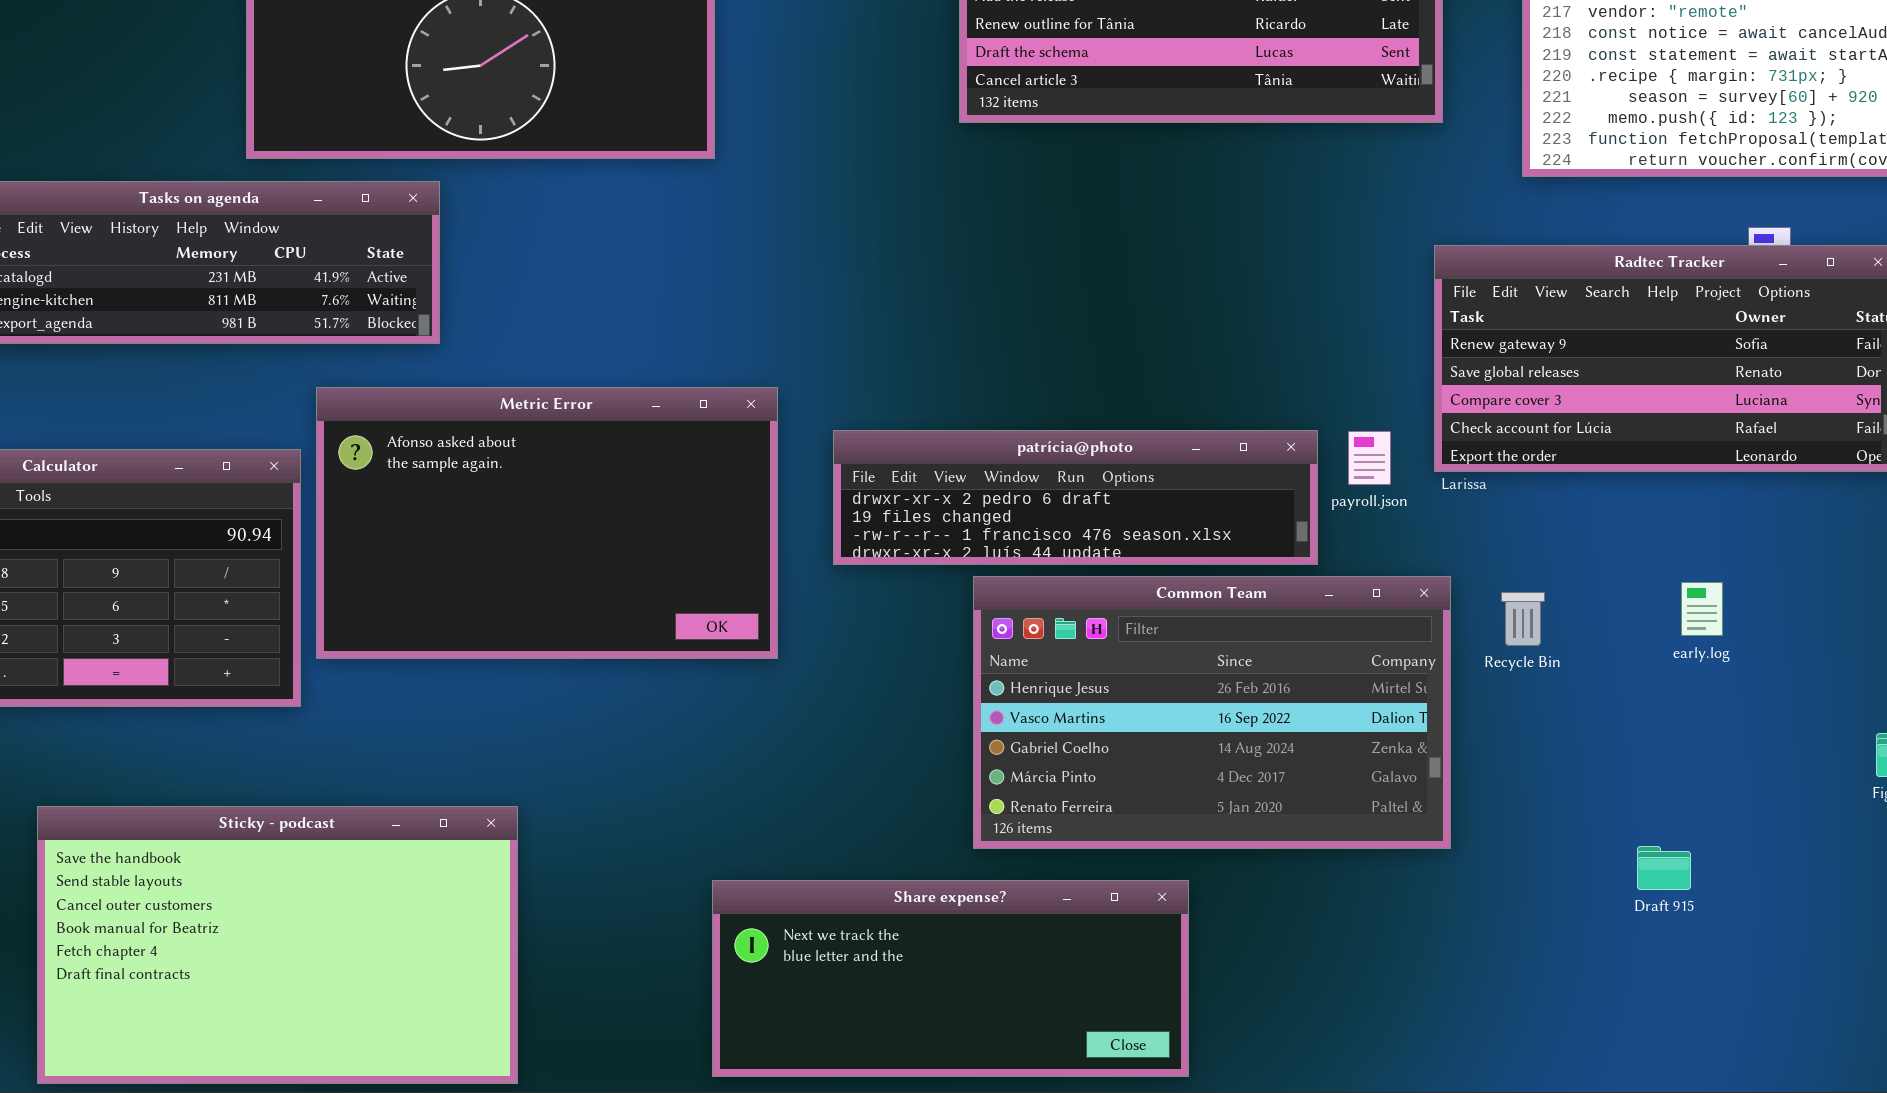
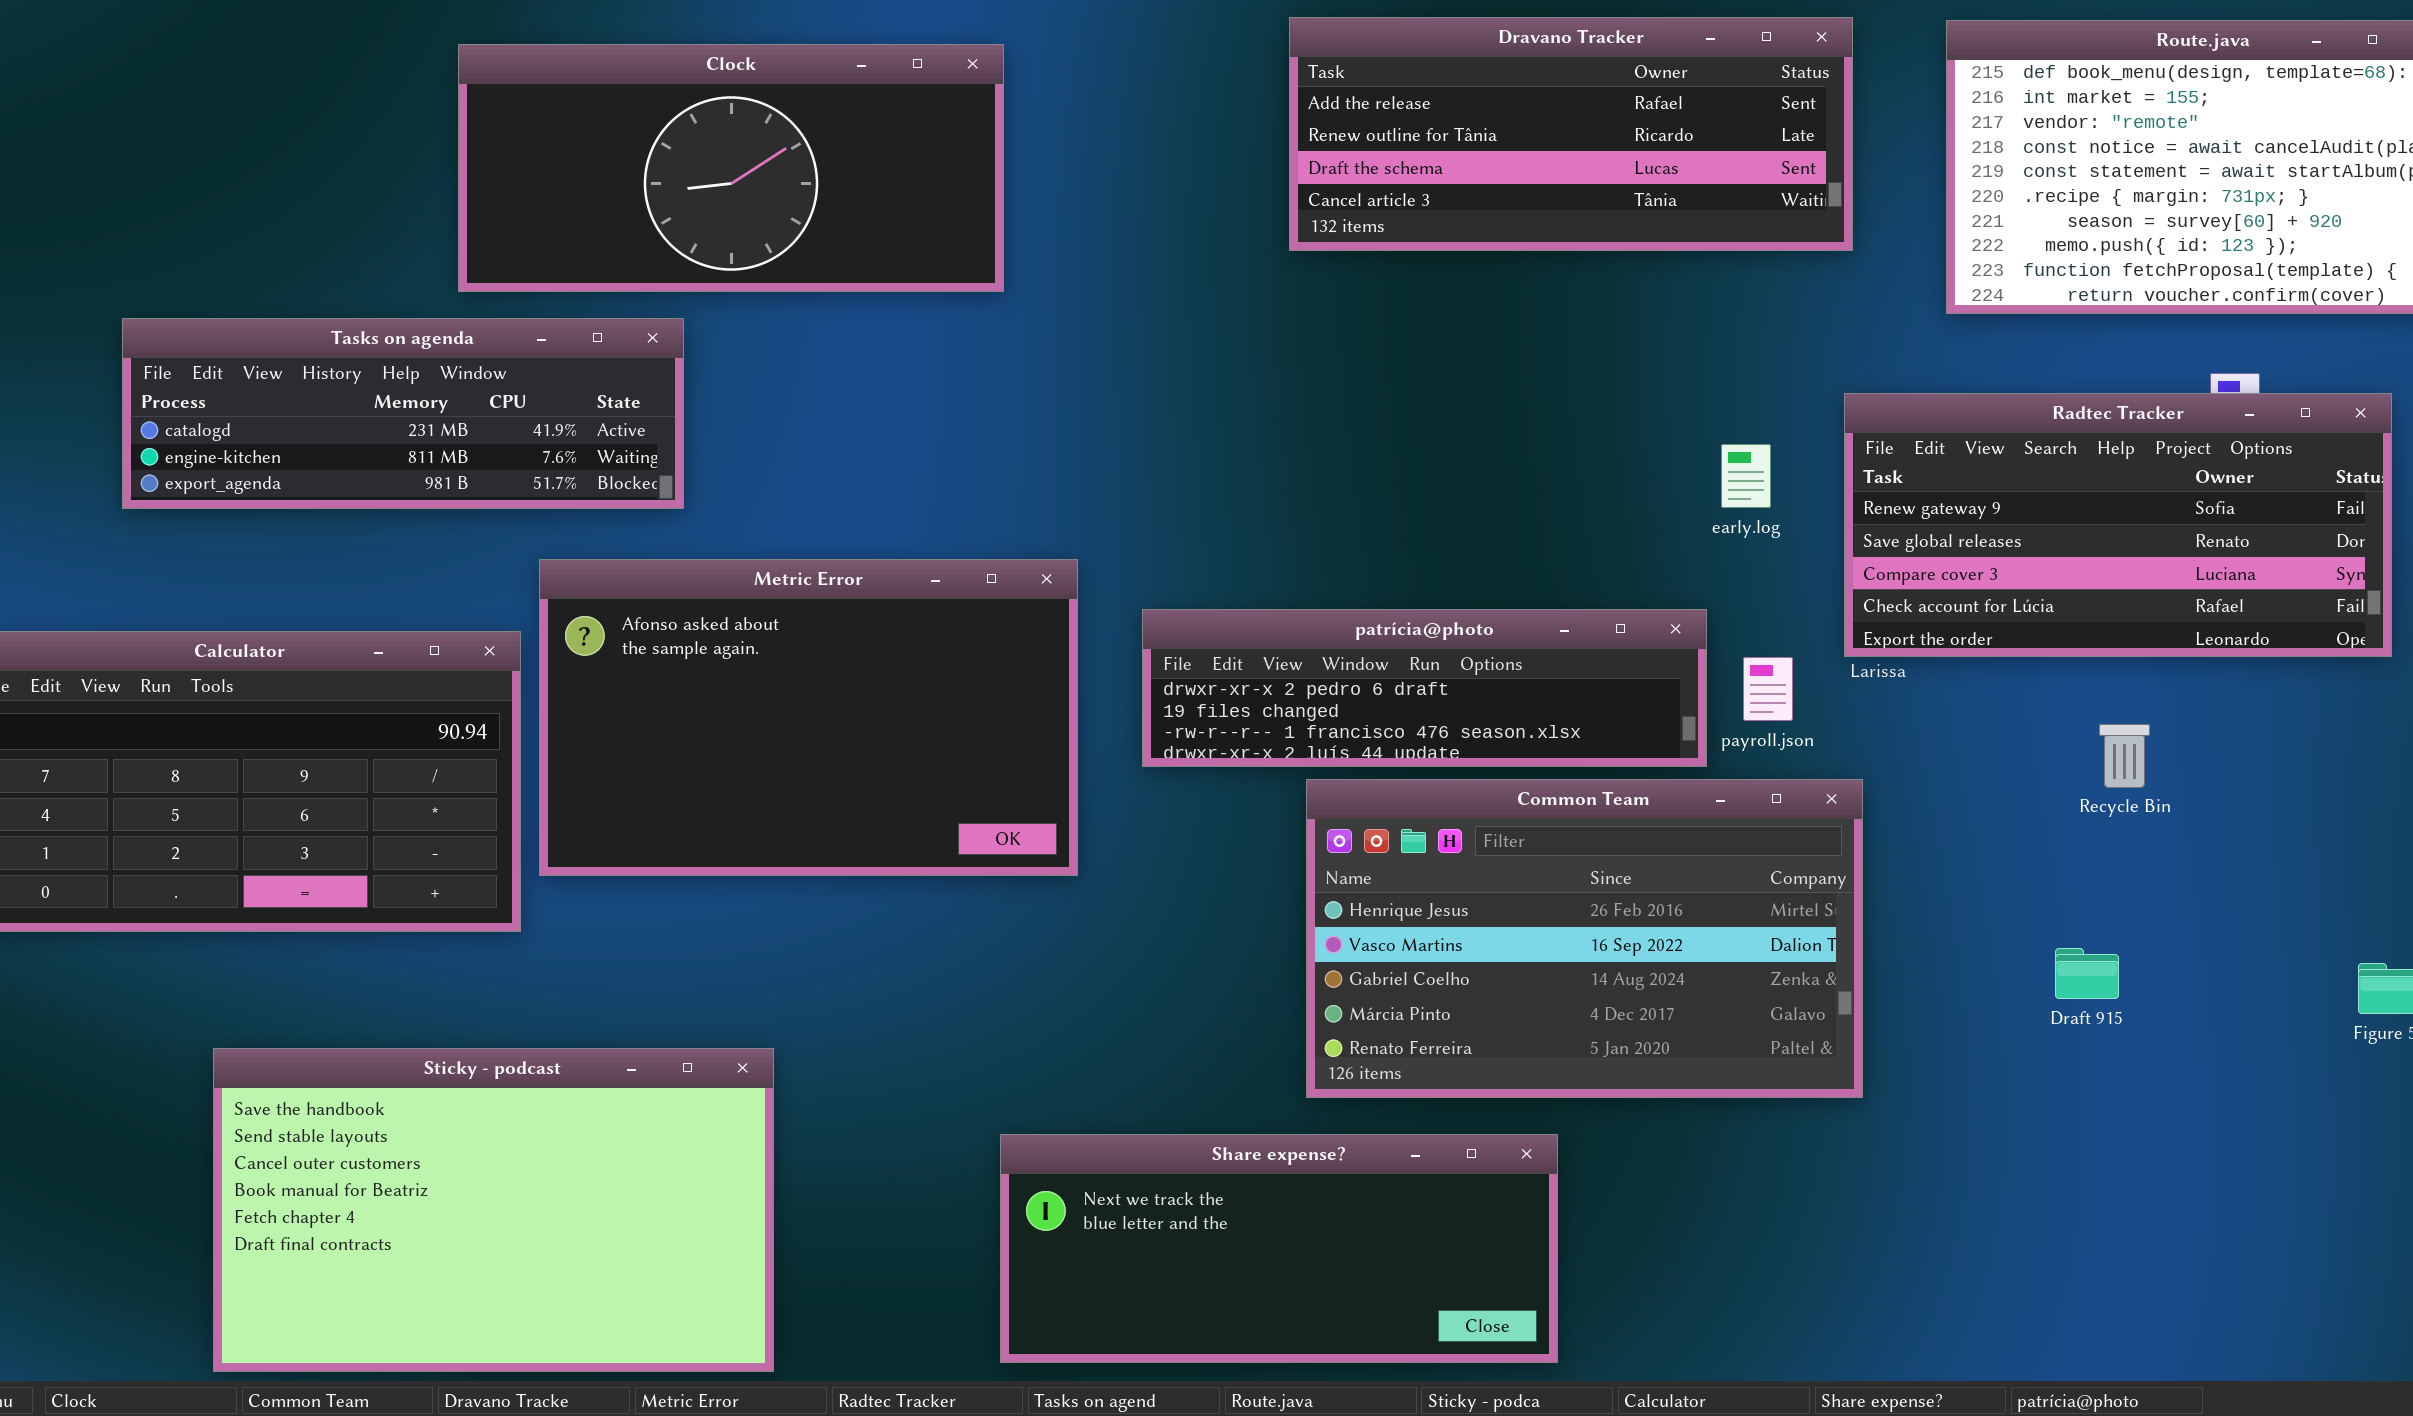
payroll.json: [1348,431,1391,485] -> [1743,657,1793,721], moved
early.log: [1681,582,1723,636] -> [1721,444,1771,508], moved
Recycle Bin: [1501,592,1545,646] -> [2099,724,2150,788], moved
Draft 915: [1637,846,1691,890] -> [2055,948,2119,999], moved

